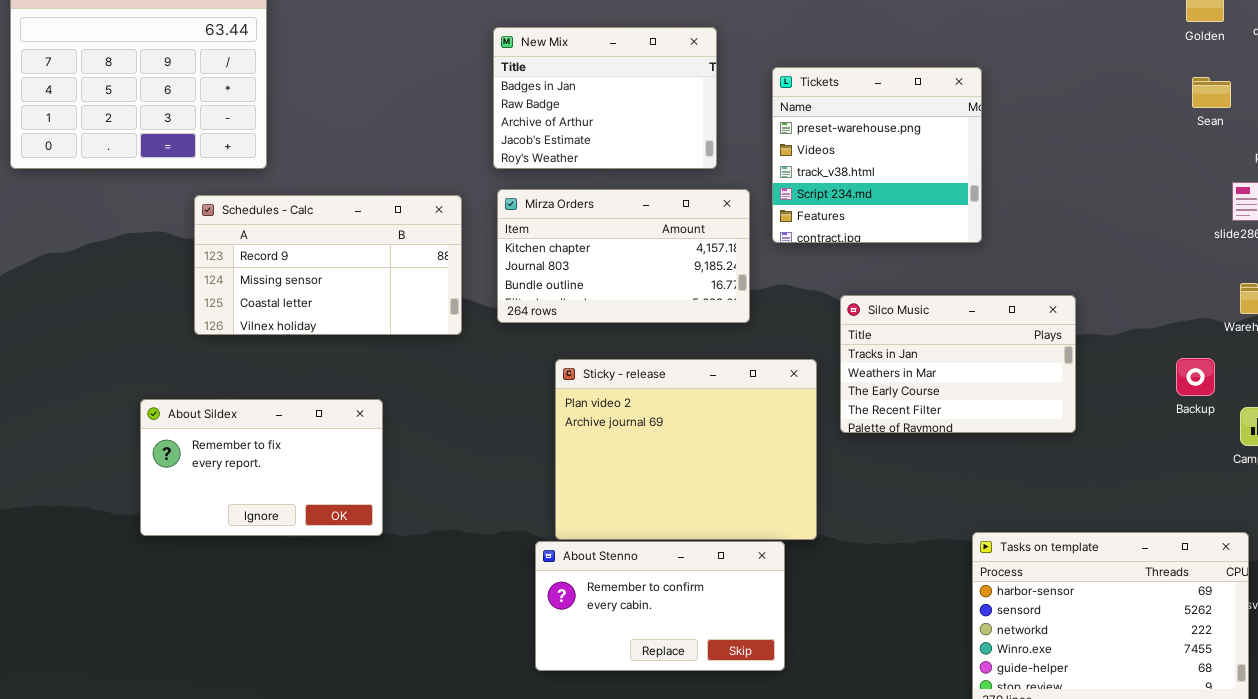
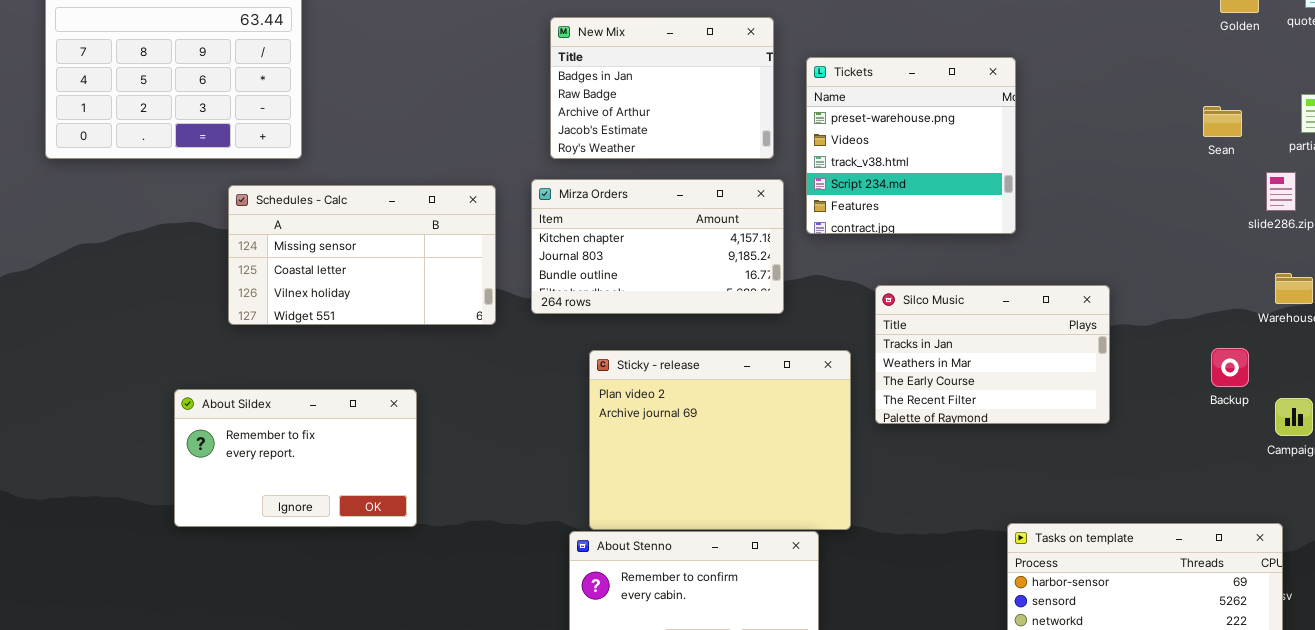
New Mix: [493,27,717,169] -> [550,17,774,159], moved
Sean: [1192,77,1231,108] -> [1203,106,1242,137], moved
Schedules - Calc: [194,195,462,335] -> [228,185,496,325], scrolled down 1 row

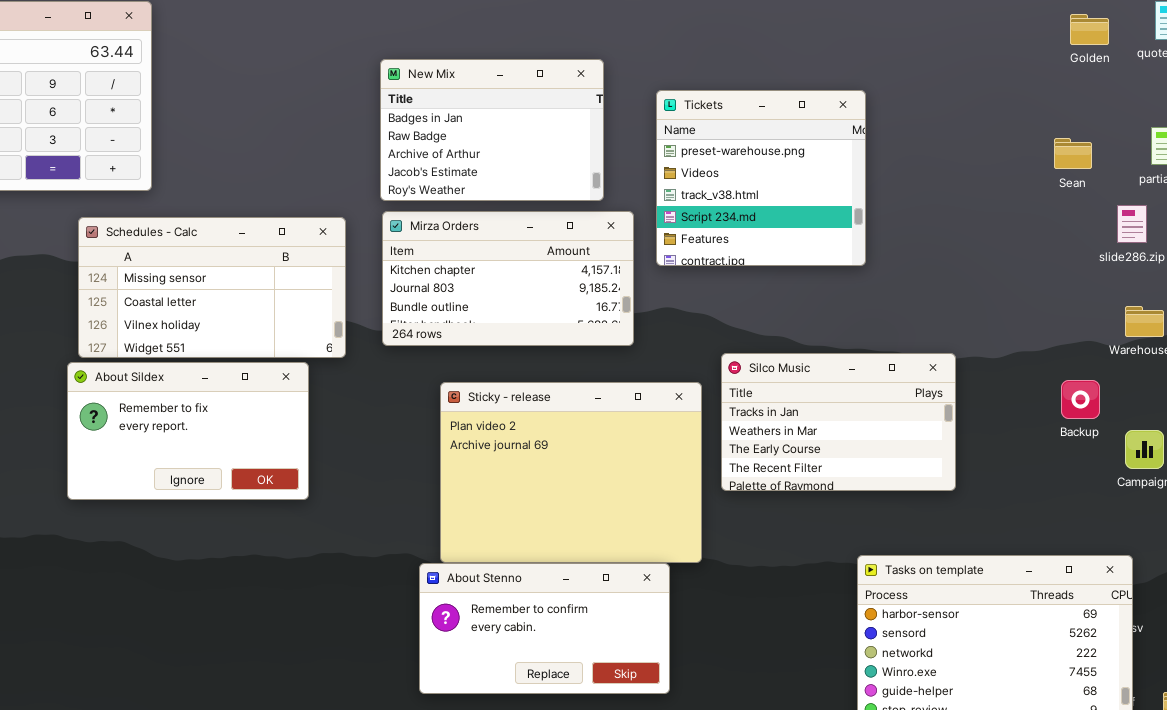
New Mix: [550,17,774,159] -> [380,59,604,201], moved
Silco Music: [875,285,1110,424] -> [721,353,956,491], moved
About Sildex: [174,389,417,527] -> [67,362,309,500], moved

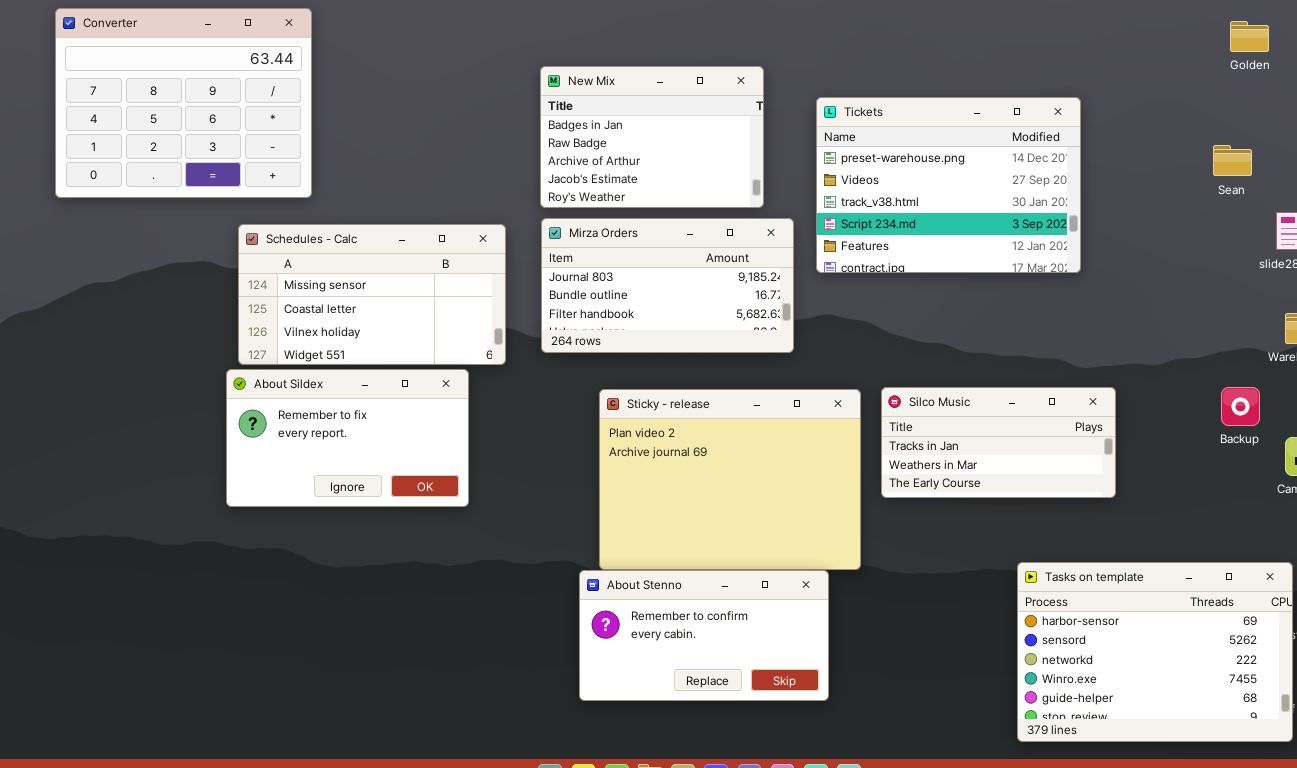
Tickets: [656,90,866,266] -> [816,97,1081,273], resized
Mirza Orders: [382,211,634,346] -> [541,218,794,353], scrolled down 1 row
Silco Music: [721,353,956,491] -> [881,387,1116,498], resized

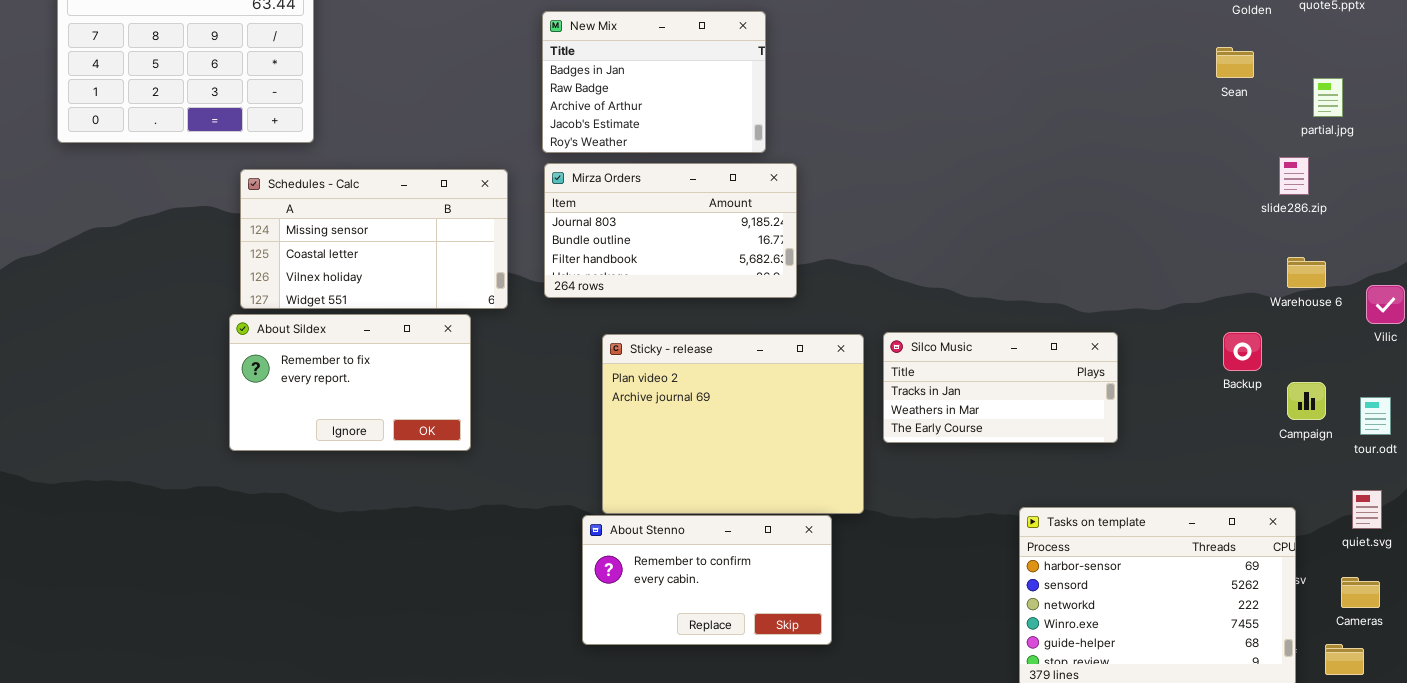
Tickets: [816,97,1081,273] -> none, closed
Sean: [1213,145,1252,176] -> [1216,47,1254,78], moved

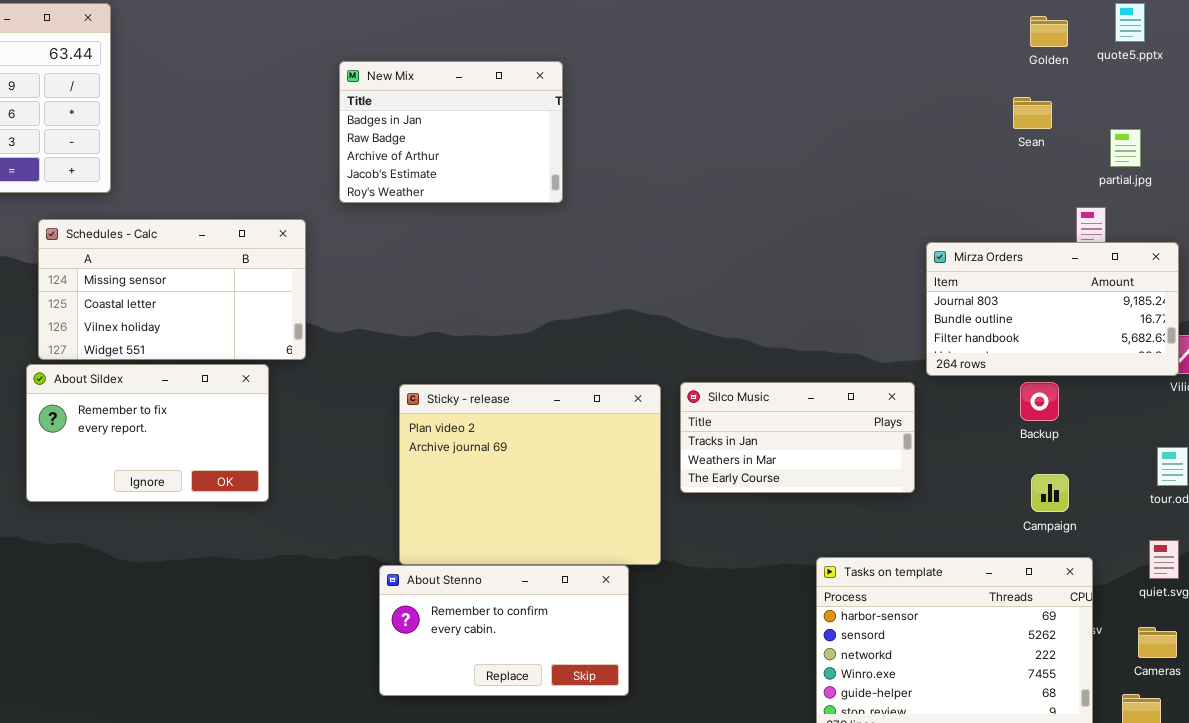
Mirza Orders: [544,163,797,298] -> [926,242,1179,376], moved
Campaign: [1287,382,1326,420] -> [1031,474,1069,512], moved

